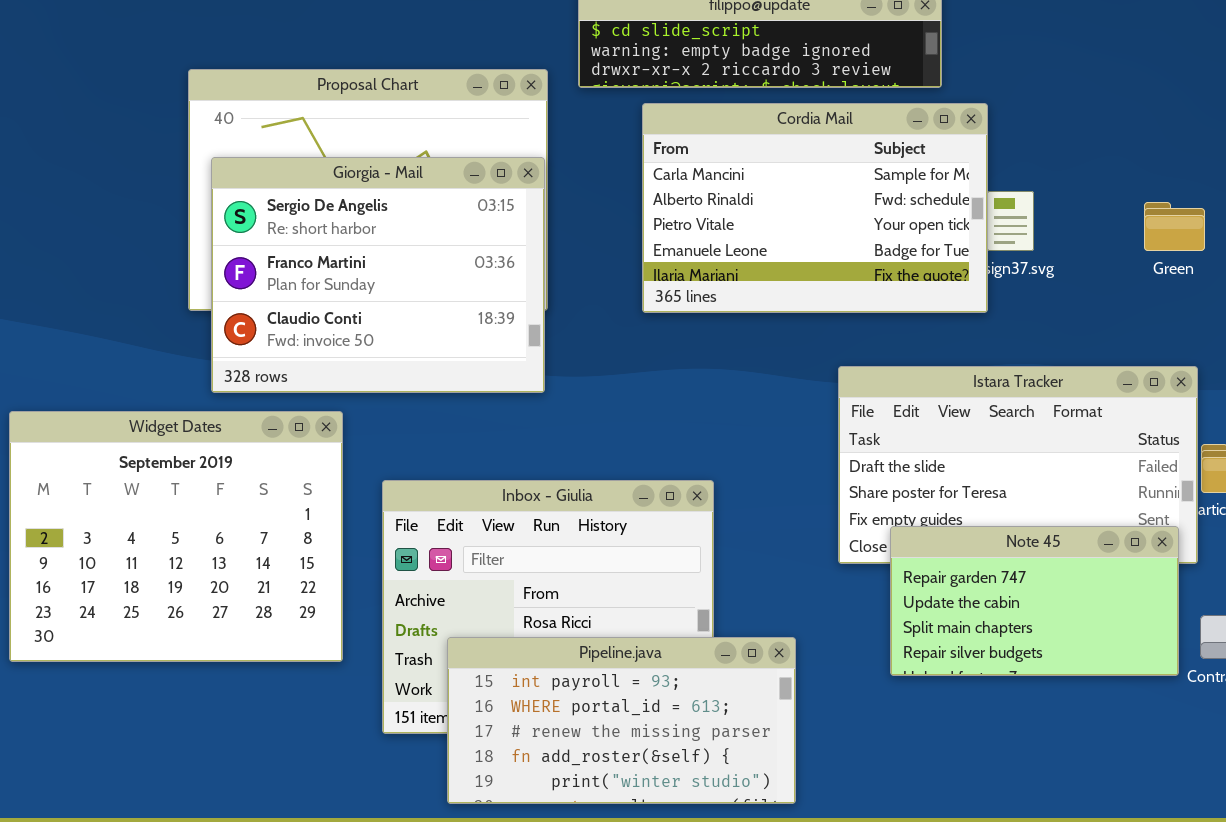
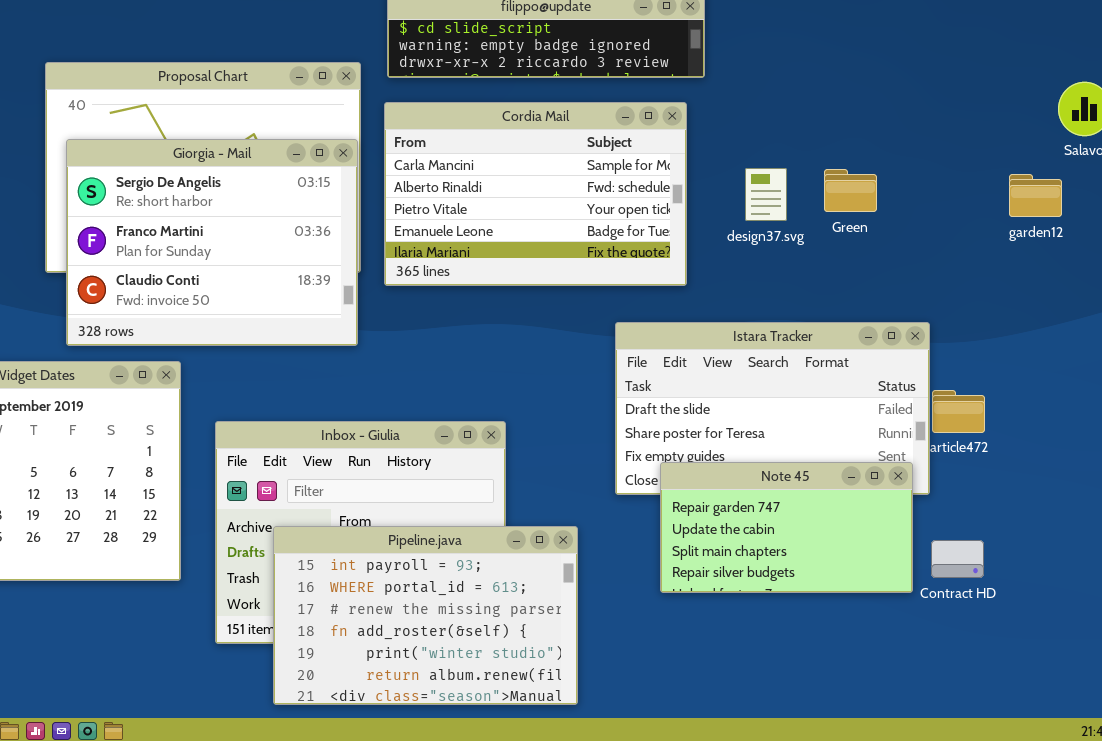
Cordia Mail: [642,103,988,313] -> [384,102,687,286], moved
Green: [1144,202,1205,251] -> [824,169,877,212], moved
Pipeline.java: [447,637,796,804] -> [273,526,578,705], resized

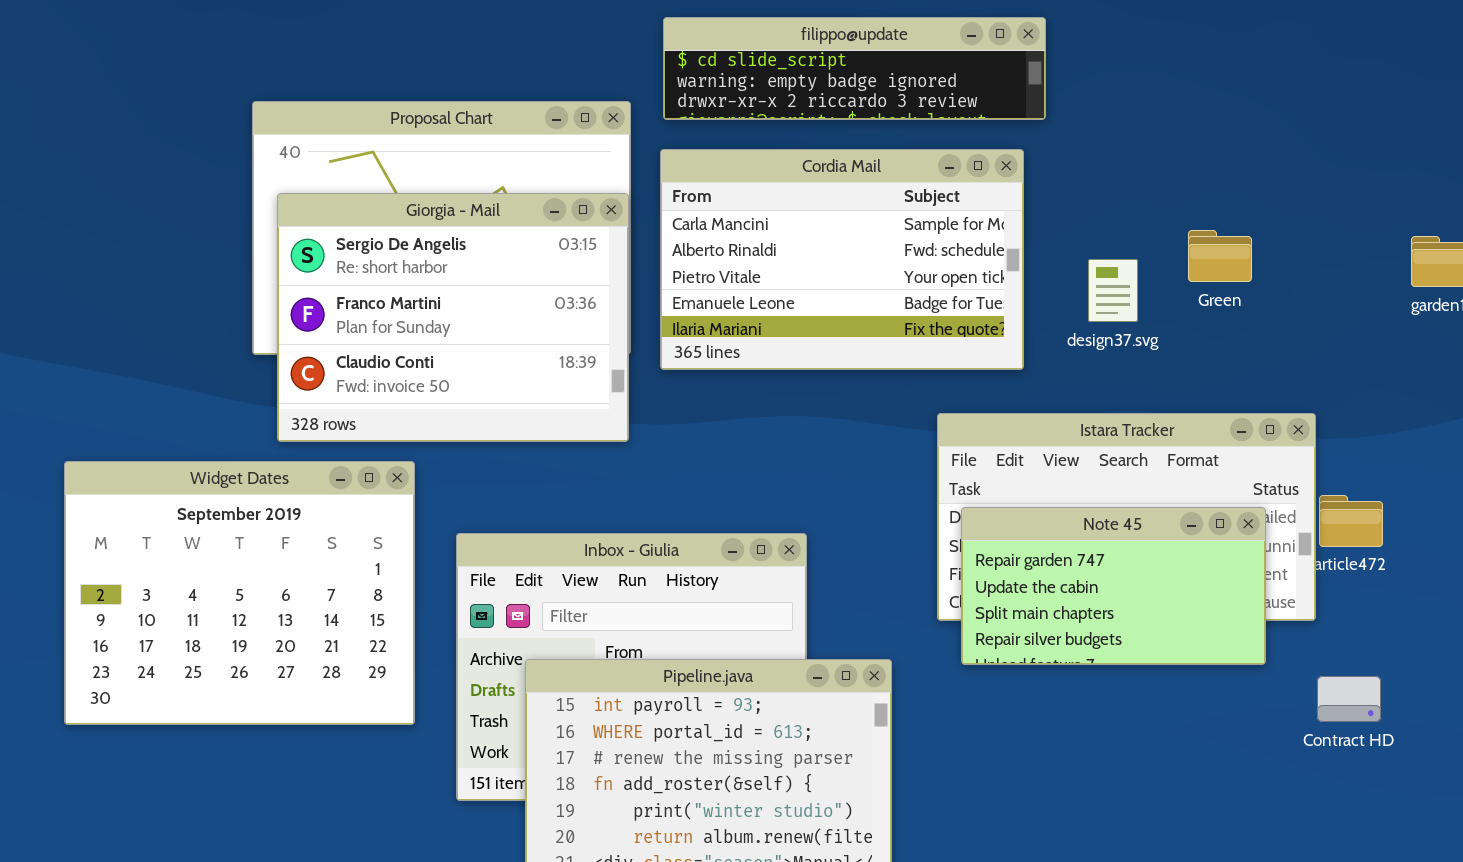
design37.svg: [745,168,787,221] -> [1088,259,1138,322], moved
Note 45: [660,462,913,593] -> [961,507,1266,665], moved

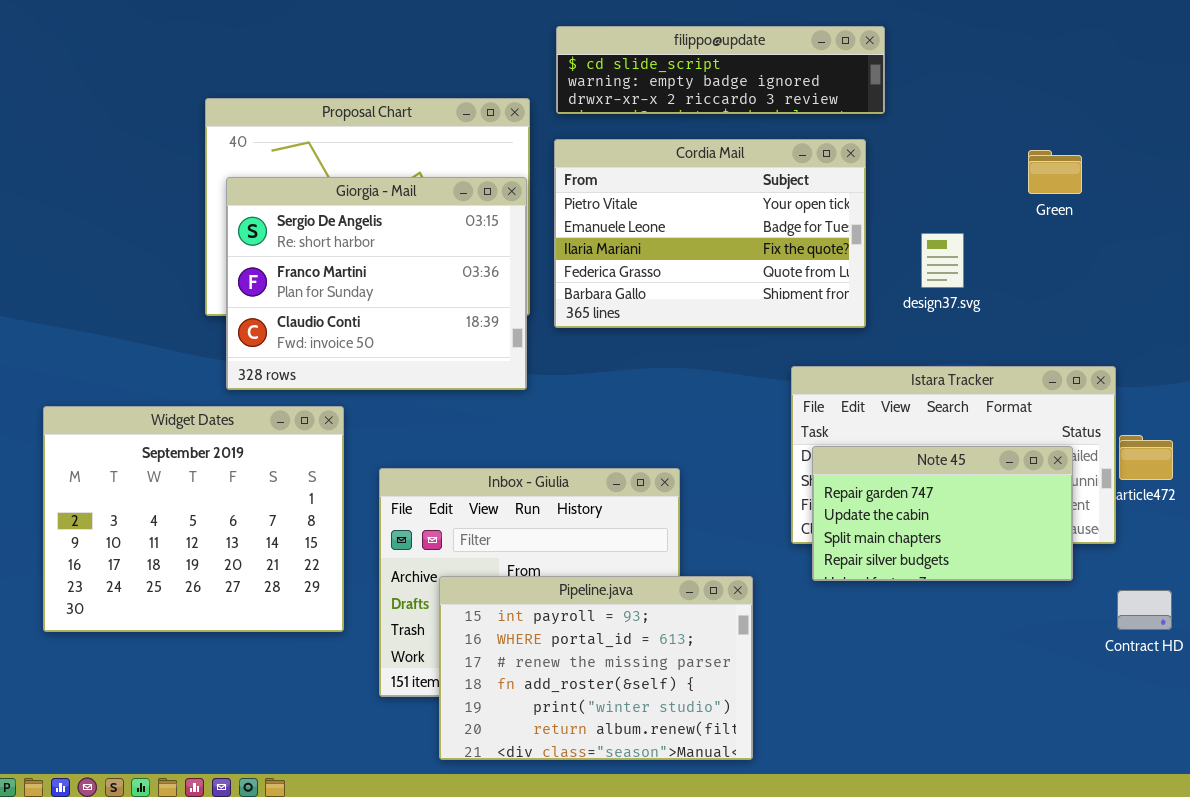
Cordia Mail: [660,149,1024,370] -> [554,139,866,328], scrolled down 2 rows
Green: [1188,230,1252,282] -> [1028,150,1082,194], moved

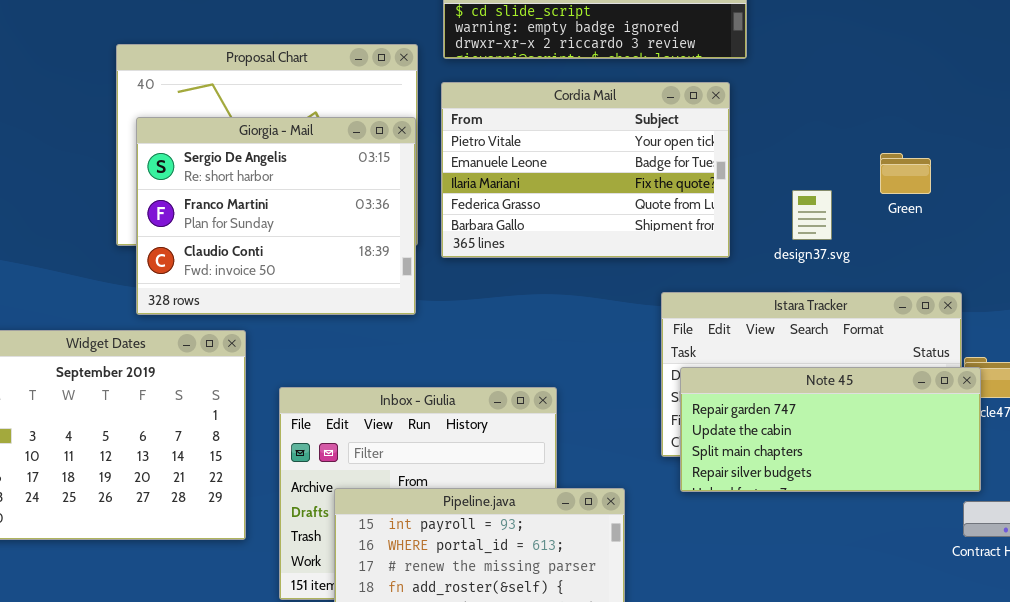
Green: [1028,150,1082,194] -> [880,153,931,194], moved
design37.svg: [921,233,964,288] -> [792,190,832,240], moved
Note 45: [812,446,1073,581] -> [680,367,981,492], resized

